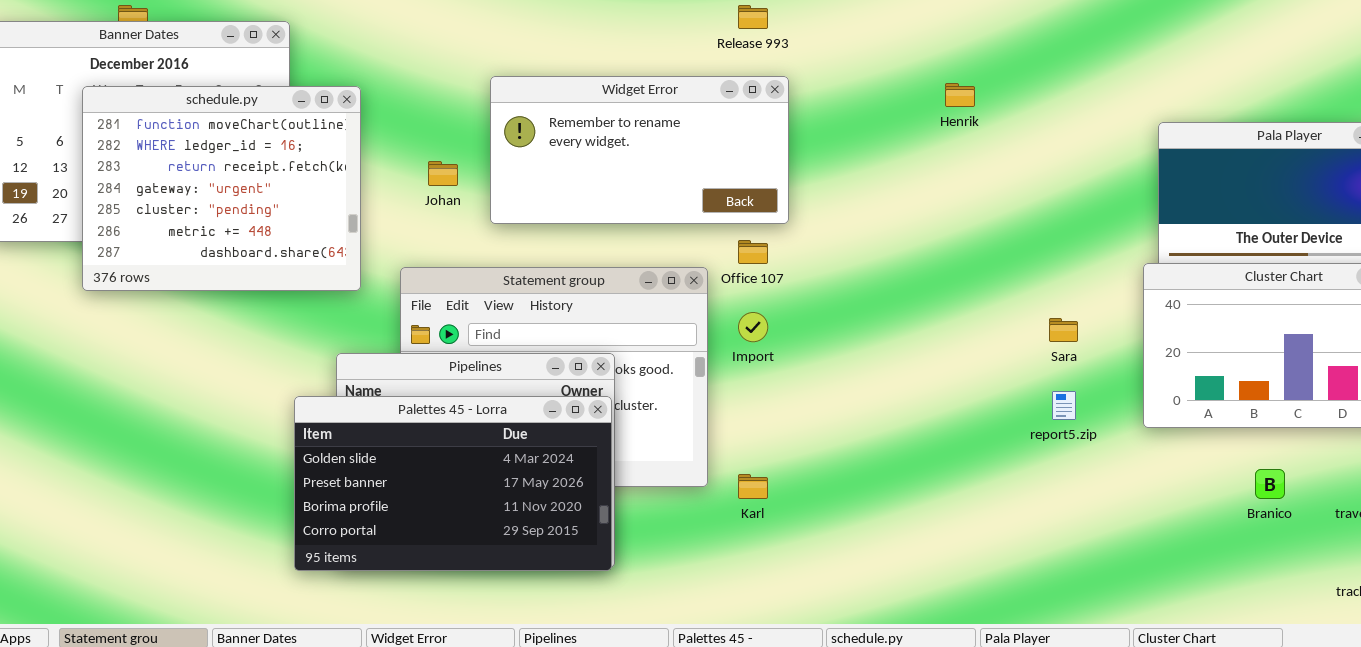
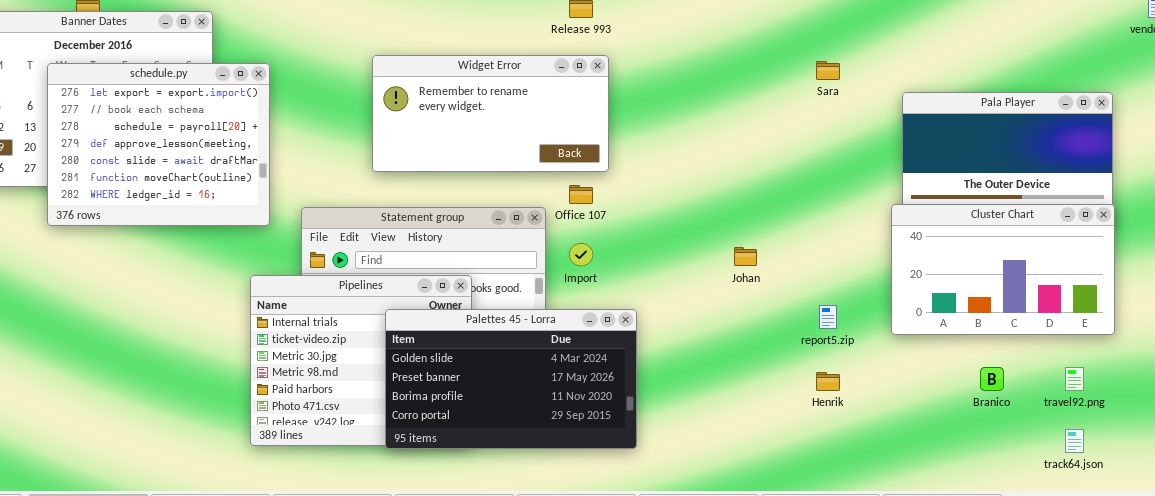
Henrik: [945,83,975,107] -> [816,372,840,391], moved
schedule.py: [82,86,361,291] -> [47,63,270,226], scrolled up 5 rows
Johan: [428,161,458,186] -> [734,247,757,266], moved
Sara: [1049,318,1078,342] -> [816,61,840,80], moved
Palettes 45 - Lorra: [294,396,612,571] -> [385,309,637,449], moved

